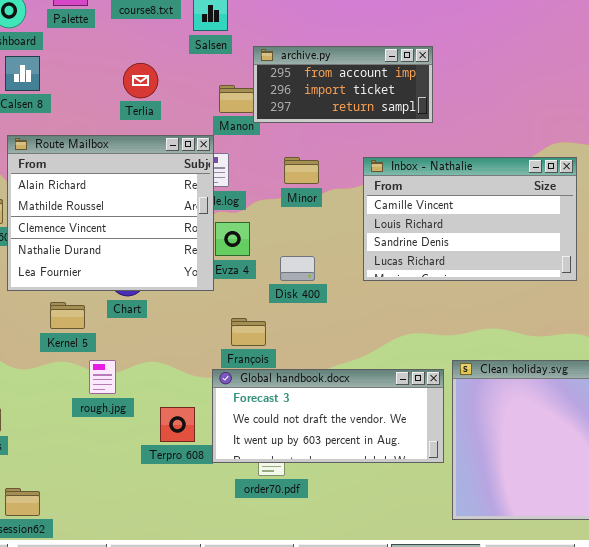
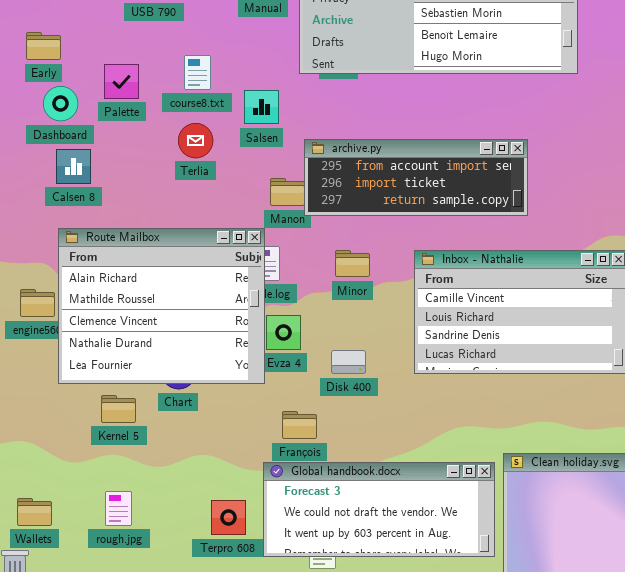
archive.py: [253,46,433,123] -> [304,139,528,216], resized
Terlia: [123,63,158,98] -> [178,123,213,158], moved
rough.jpg: [89,360,116,394] -> [105,491,132,526], moved

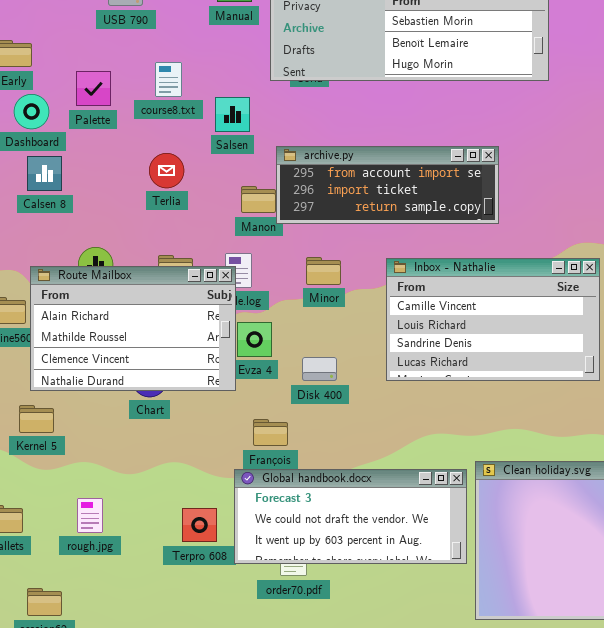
Terlia: [178,123,213,158] -> [149,153,184,188], moved
Route Mailbox: [58,228,265,384] -> [30,266,236,391], resized
Kernel 5: [101,395,136,423] -> [19,405,54,433], moved

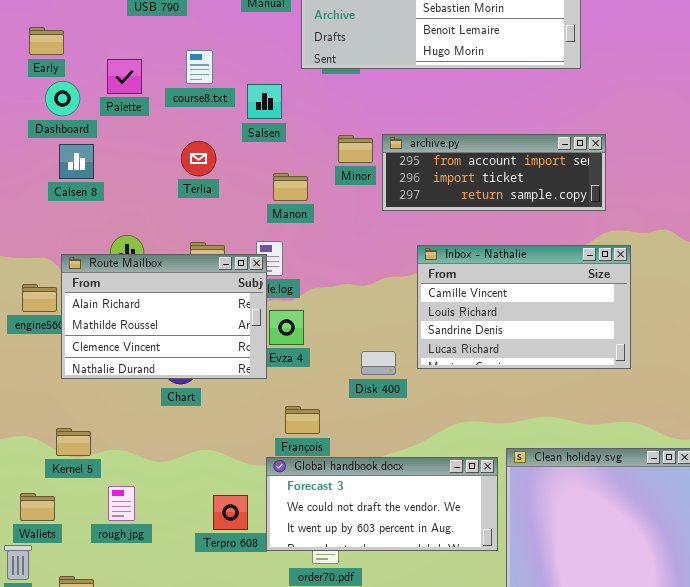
archive.py: [276,146,499,224] -> [382,134,606,211], moved
Minor: [306,257,341,285] -> [338,135,373,163], moved
Disk 400: [302,357,337,381] -> [361,351,396,375], moved
Kernel 5: [19,405,54,433] -> [56,428,91,456], moved

